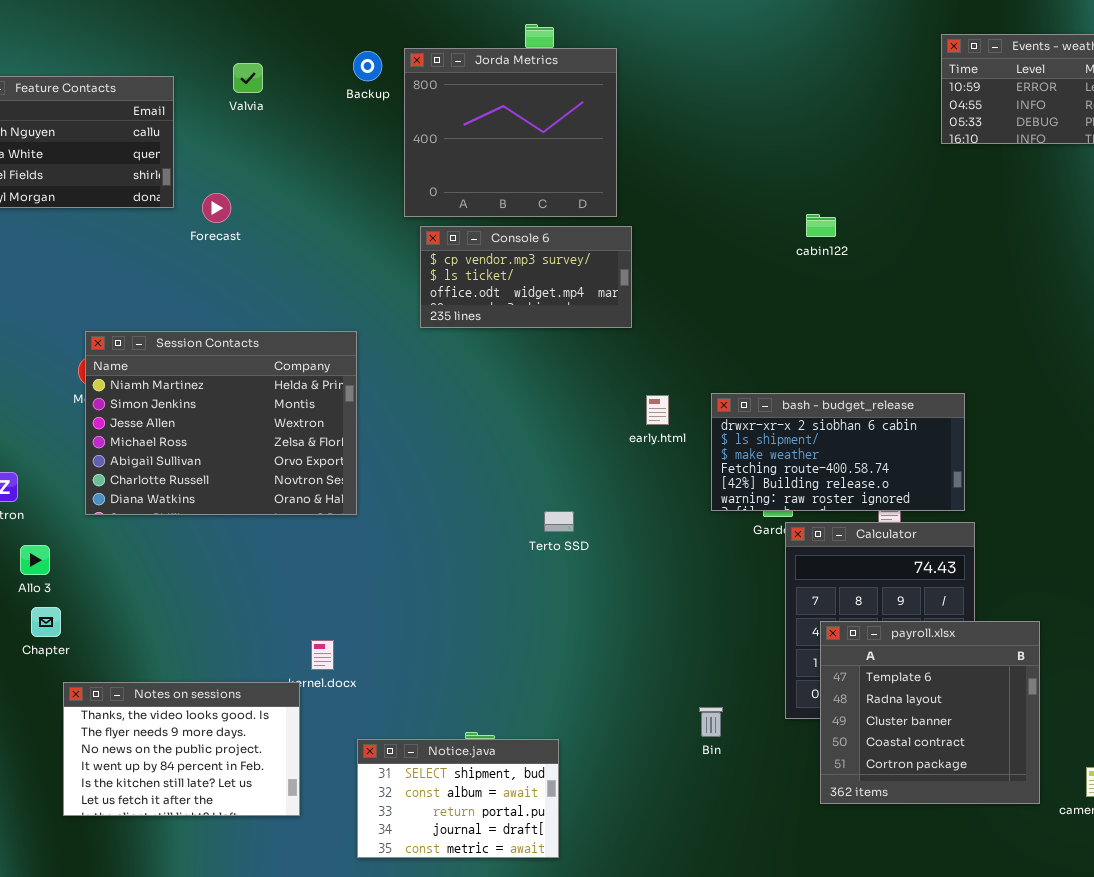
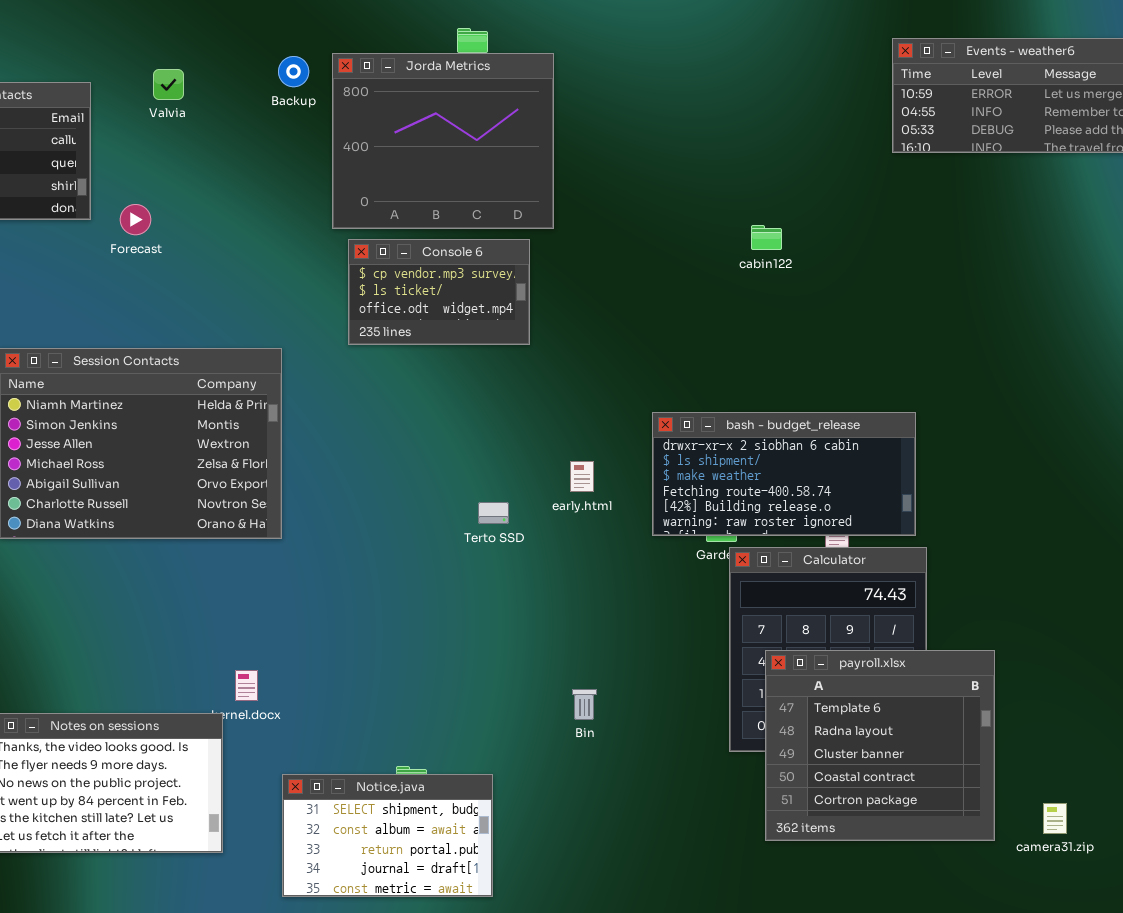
Console 6: [420,226,632,328] -> [348,239,530,345], resized
early.html: [646,395,669,425] -> [570,461,594,492], moved
Terto SSD: [544,511,574,532] -> [478,502,509,524], moved
Bin: [699,707,723,737] -> [572,689,597,720], moved

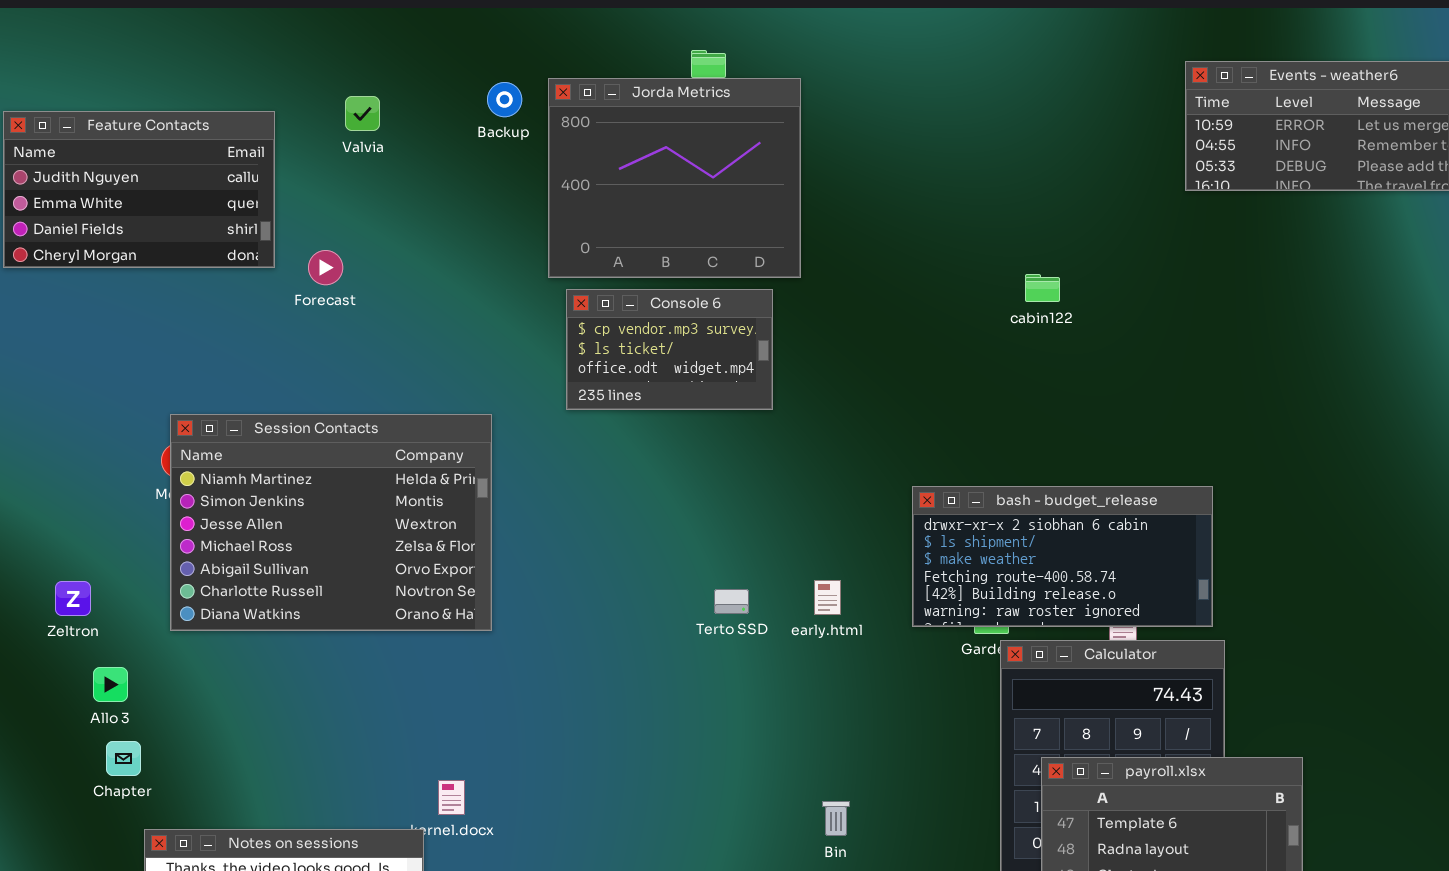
early.html: [570,461,594,492] -> [814,580,841,615], moved

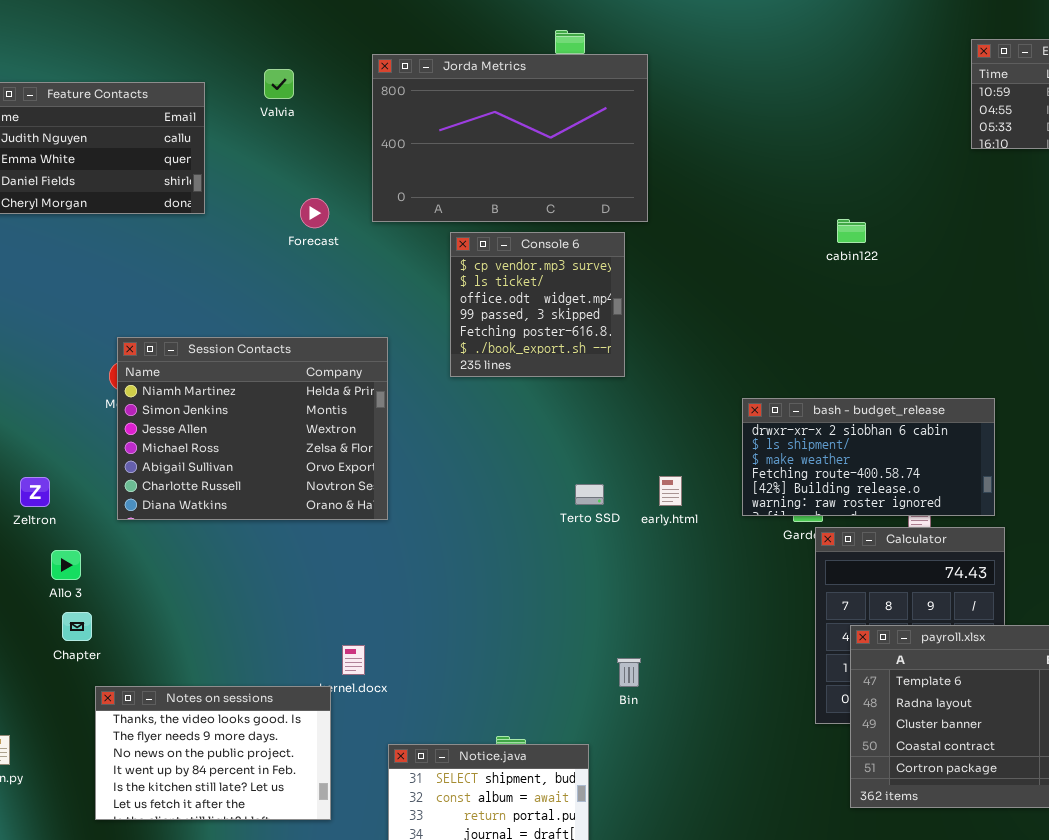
Jorda Metrics: [548,78,801,278] -> [372,54,648,222], resized
Forecast: [308,250,343,285] -> [300,198,329,228], moved
Console 6: [566,289,773,410] -> [450,232,625,377], resized
Bin: [822,801,850,836] -> [617,658,641,687], moved

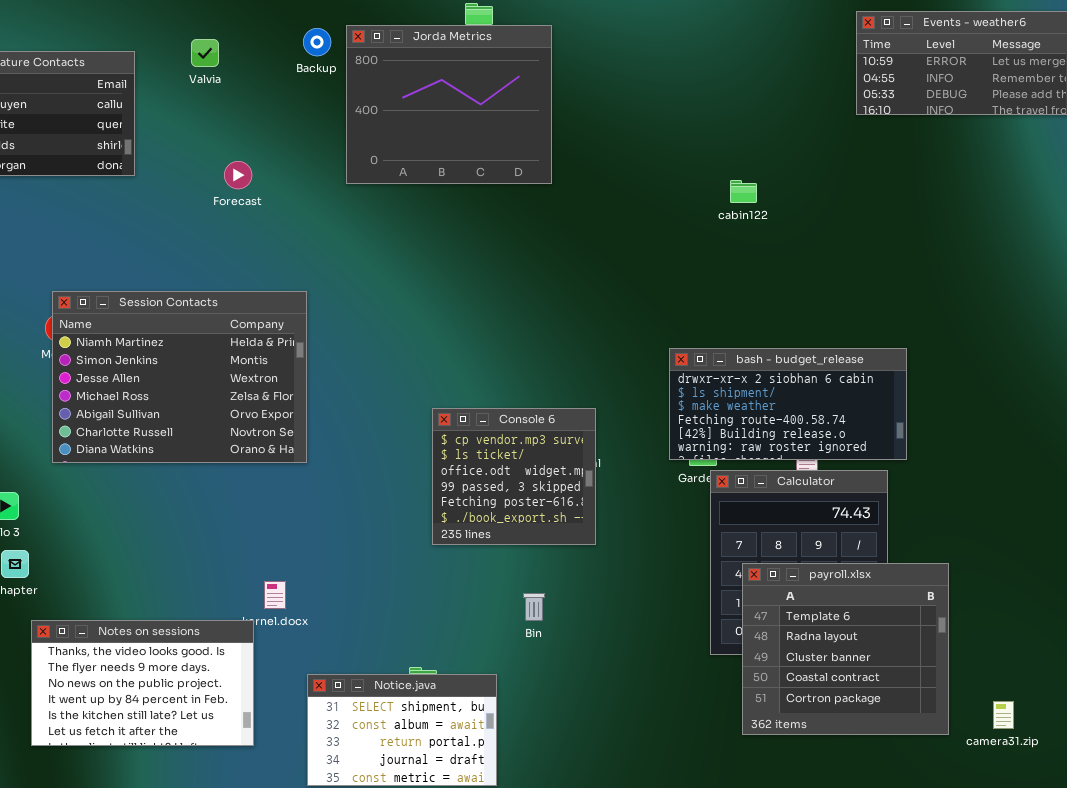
Jorda Metrics: [372,54,648,222] -> [346,25,552,184], resized
Console 6: [450,232,625,377] -> [432,408,596,545], moved
bash - budget_release: [742,398,995,516] -> [669,348,907,460], moved

